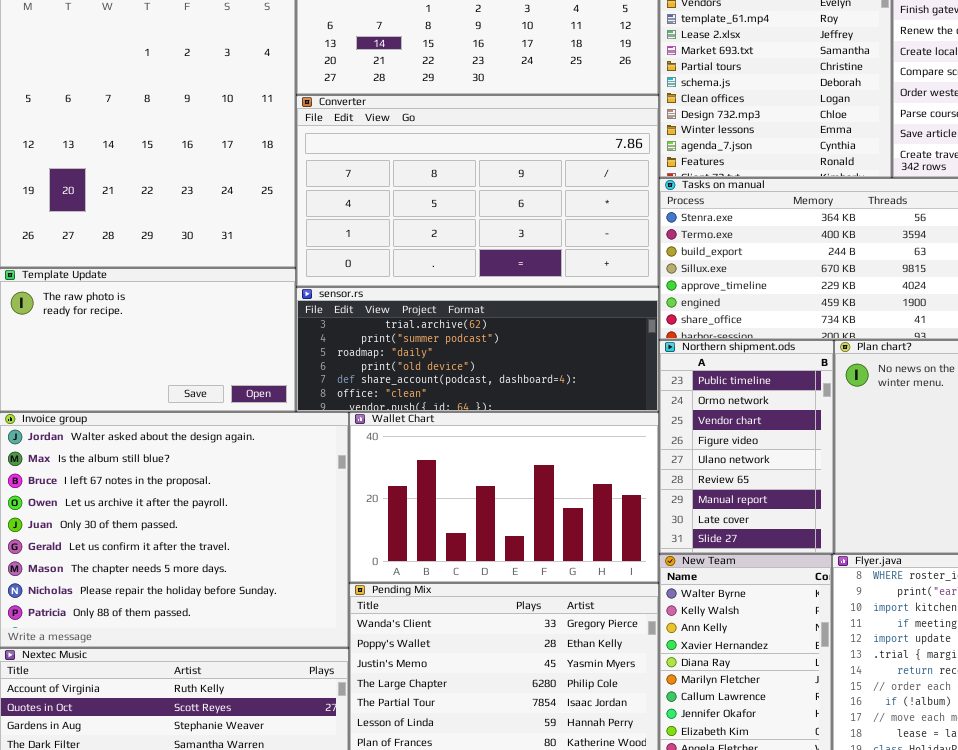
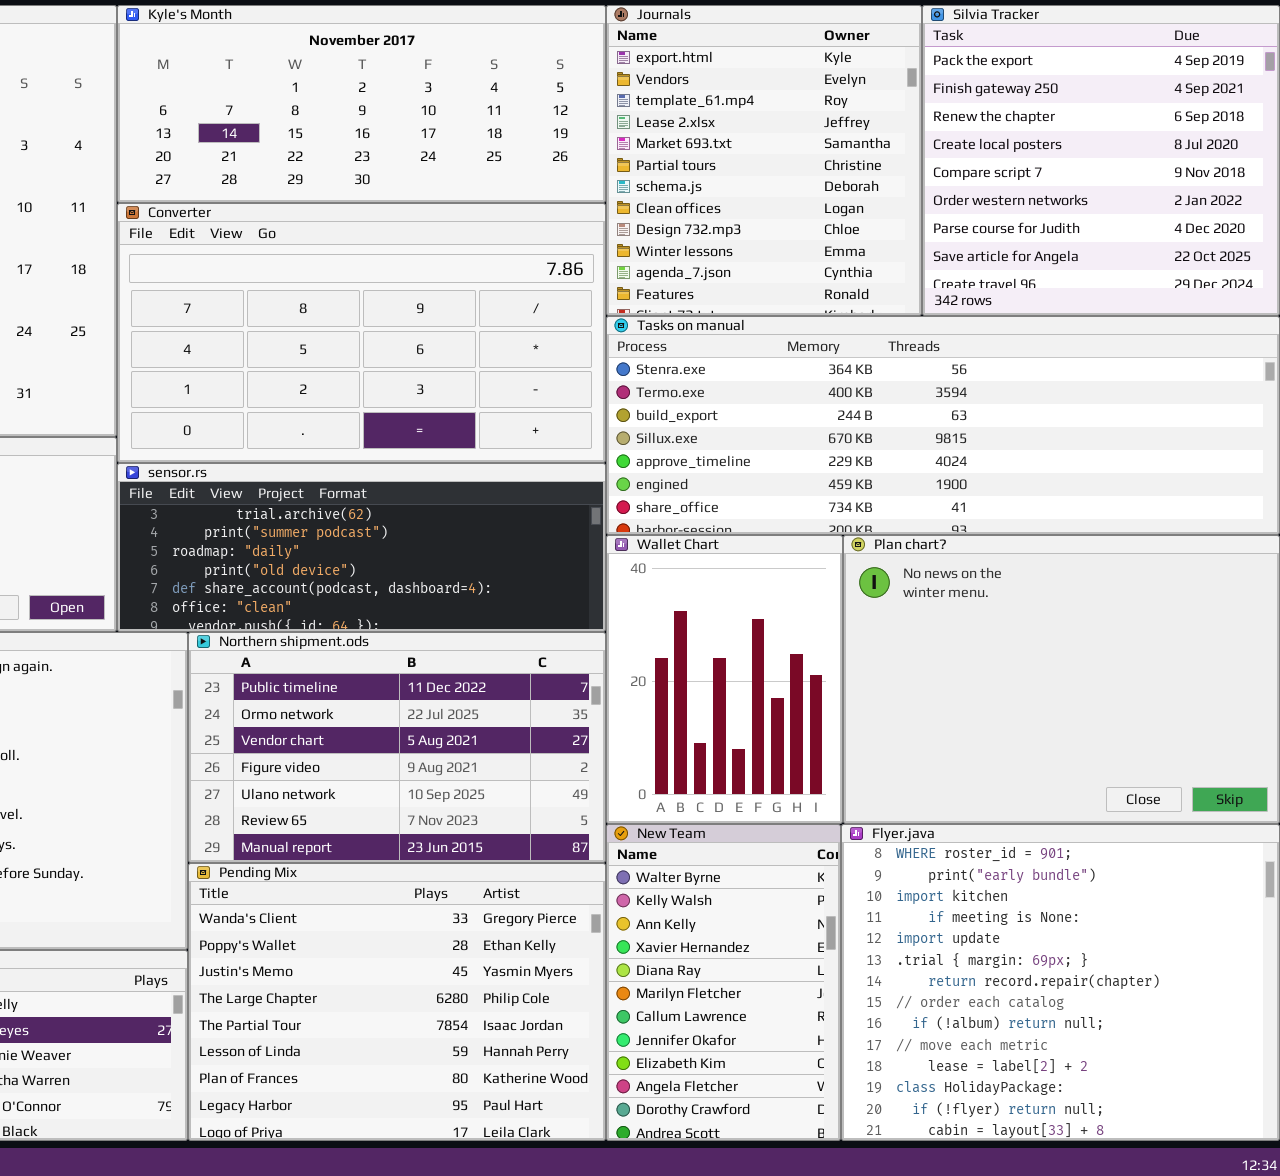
Northern shipment.ods: [659,340,834,554] -> [188,632,606,863], moved, resized
Wallet Chart: [349,412,659,583] -> [606,535,843,824], moved, resized

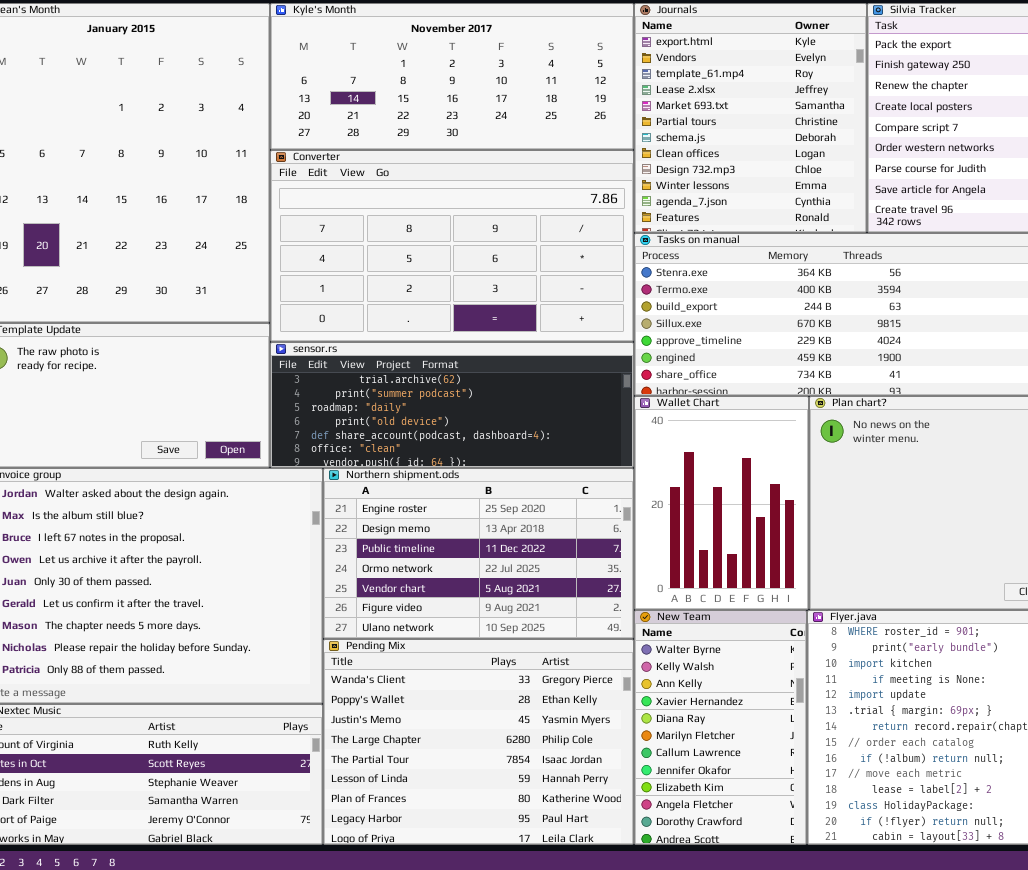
Northern shipment.ods: [188,632,606,863] -> [323,468,634,639], scrolled up 2 rows

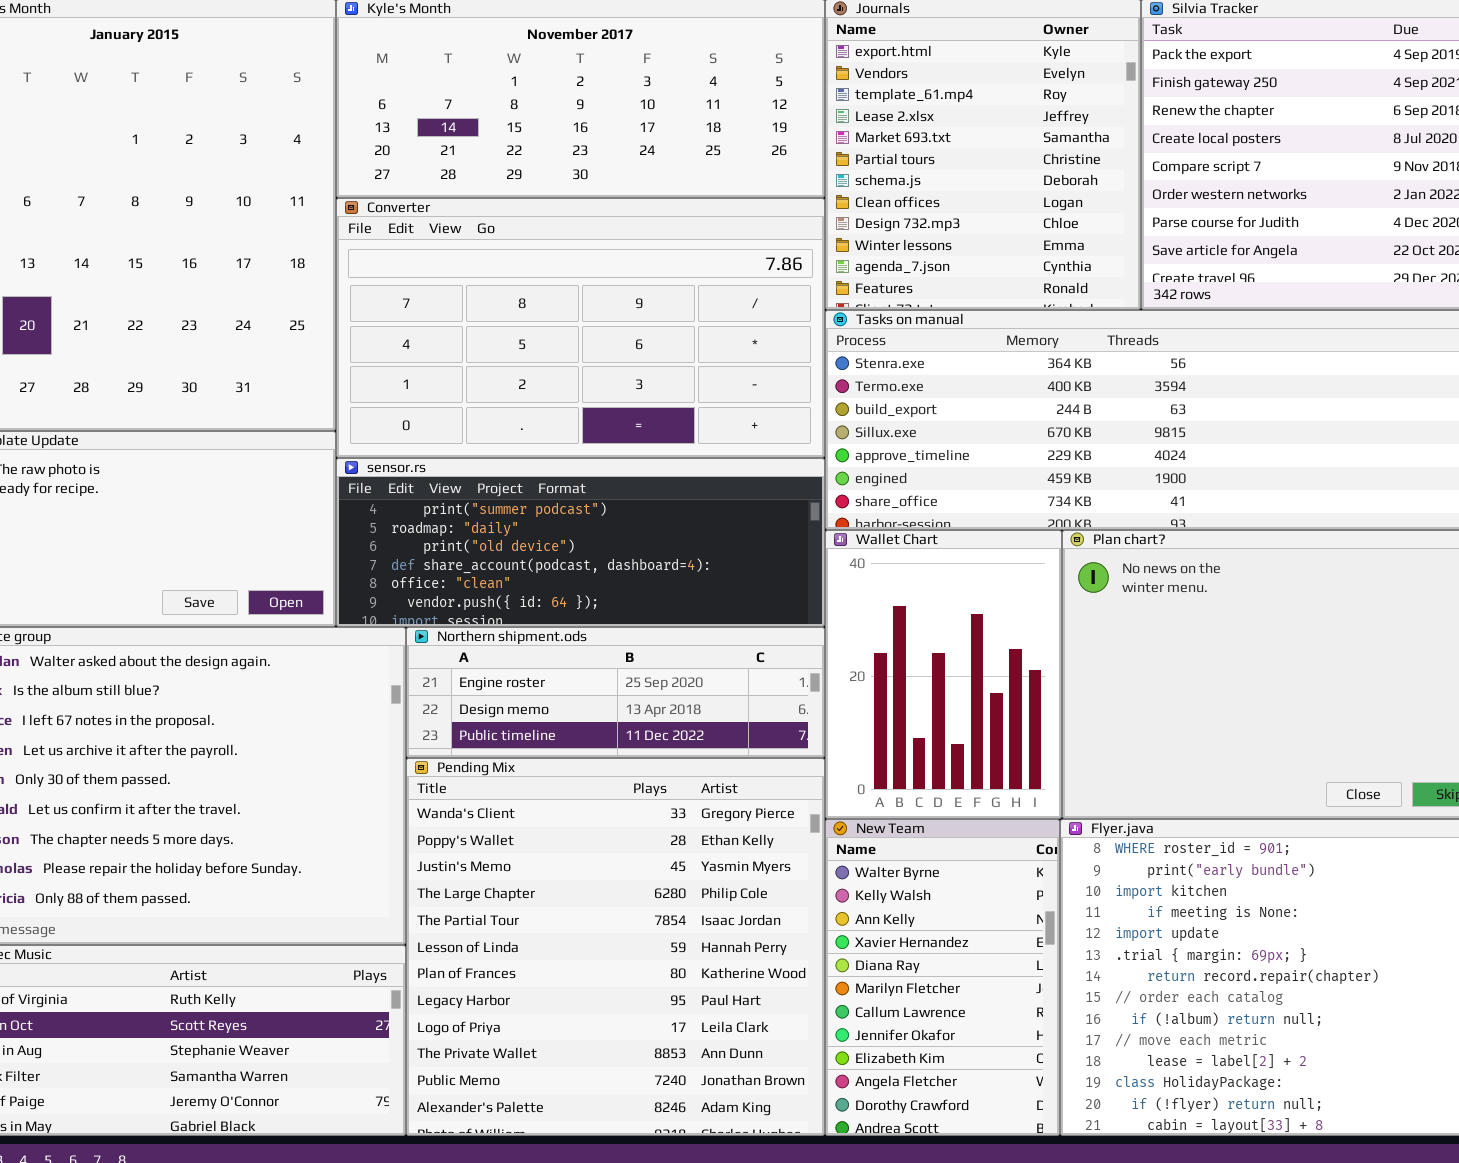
sensor.rs: [270,342,634,468] -> [336,458,825,627], scrolled down 1 row
Northern shipment.ods: [323,468,634,639] -> [406,627,825,758], resized
Pending Mix: [323,639,634,845] -> [406,758,825,1136], resized

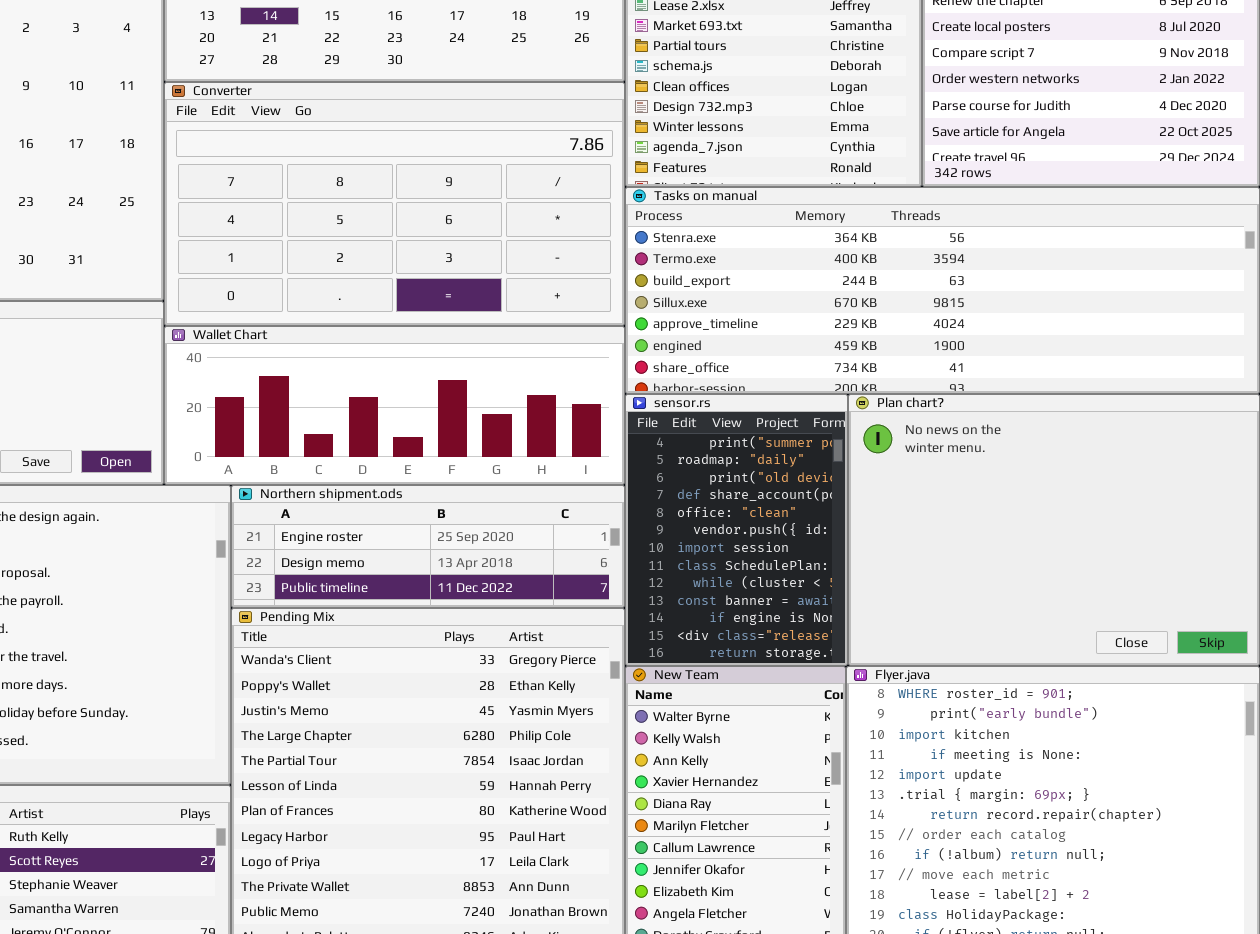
sensor.rs: [336,458,825,627] -> [625,394,848,666], moved, resized
Wallet Chart: [825,530,1062,819] -> [164,326,625,485], moved, resized

